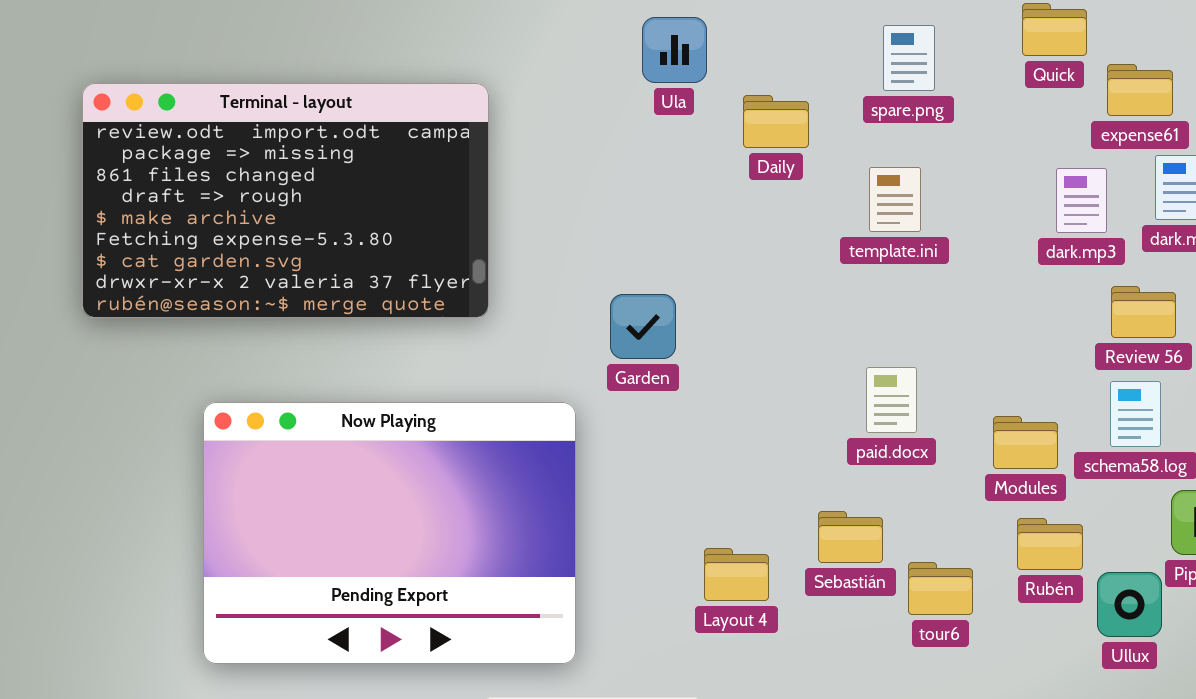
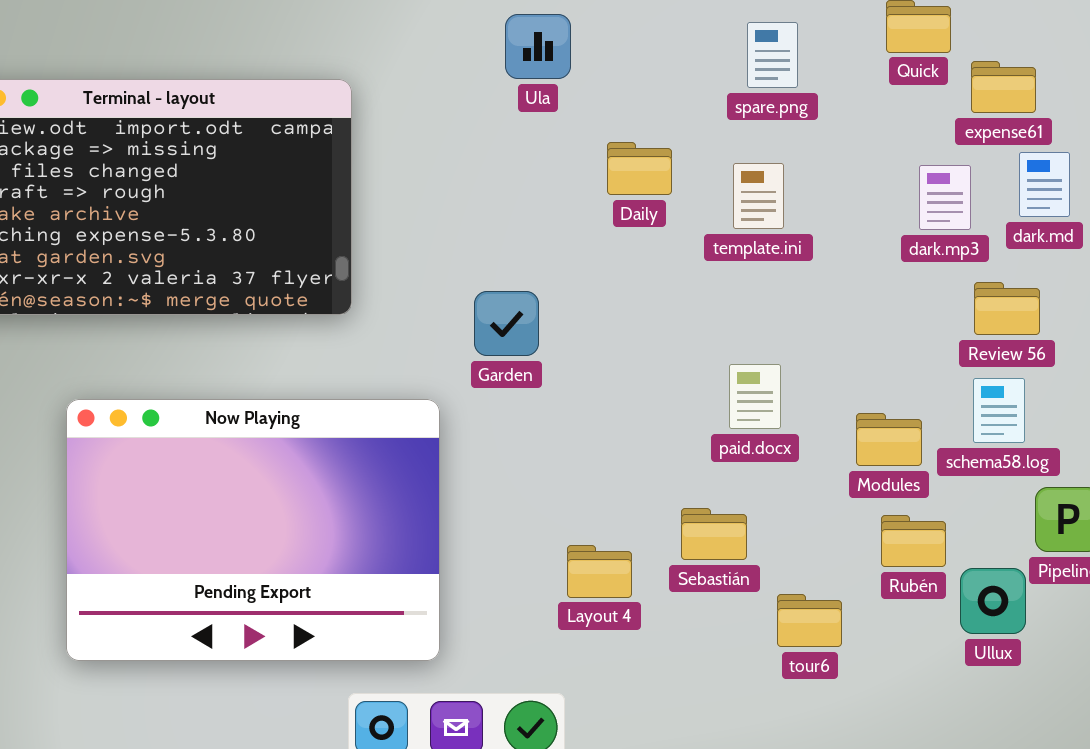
Daily: [743,95,809,148] -> [607,142,672,195], moved
tour6: [908,562,973,615] -> [777,594,842,647], moved

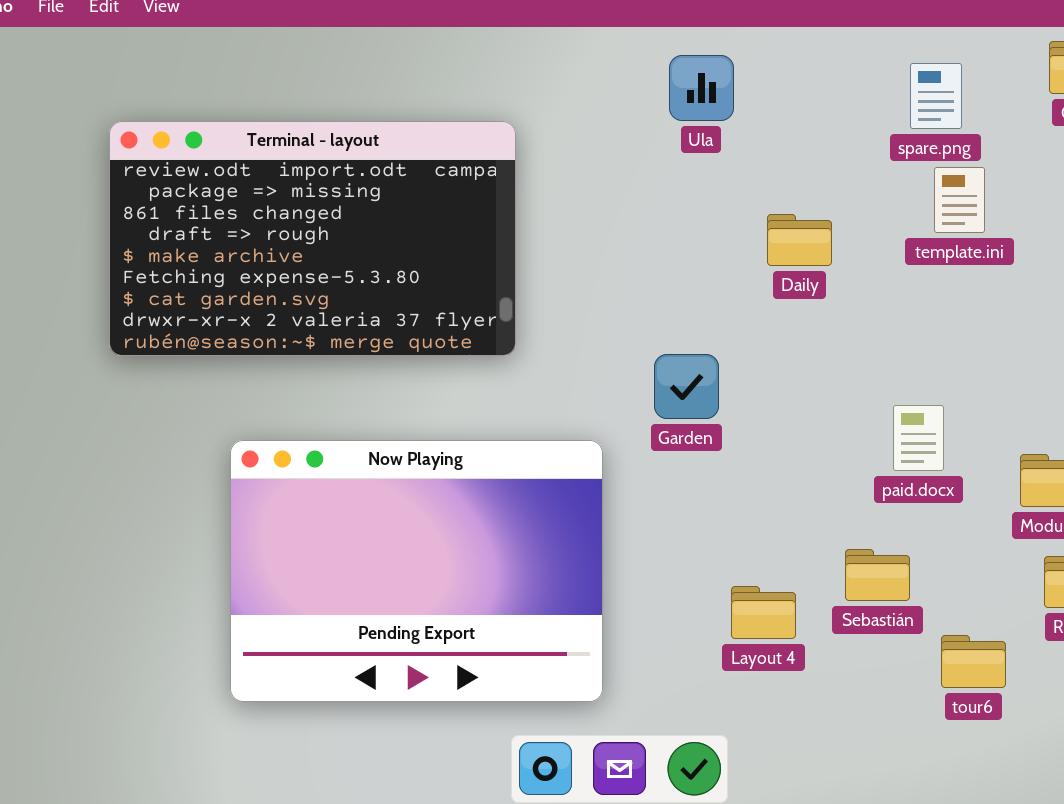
Daily: [607,142,672,195] -> [767,214,832,266], moved
template.ini: [733,163,784,229] -> [934,167,985,233], moved
Garden: [474,291,539,356] -> [654,354,719,419], moved

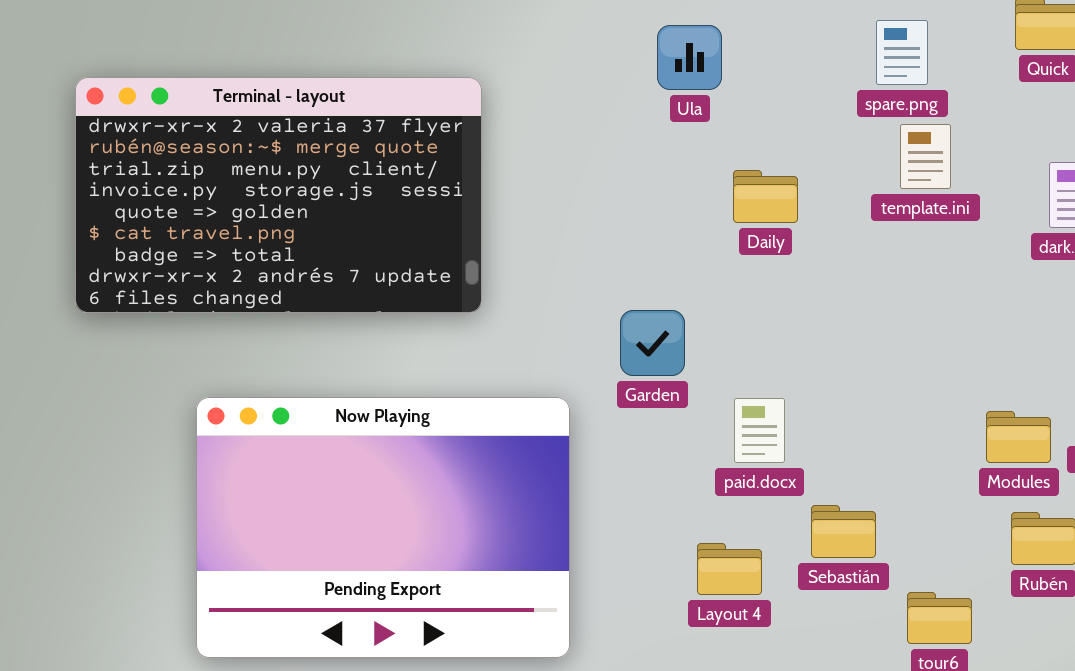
Ula: [669,55,734,121] -> [657,25,722,90], moved
Terminal - layout: [109,121,516,356] -> [75,77,482,313], scrolled down 7 rows
paid.docx: [893,405,944,471] -> [734,398,785,463], moved

